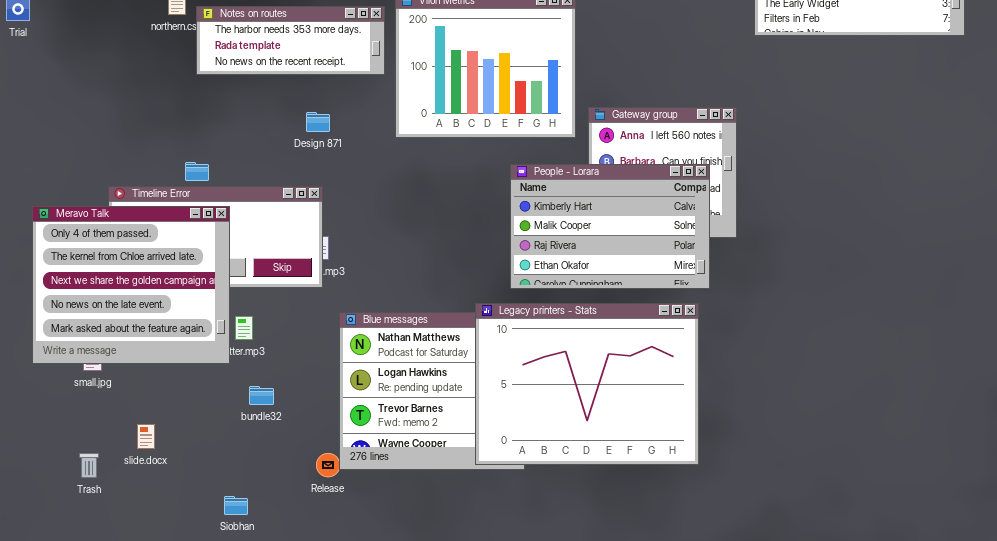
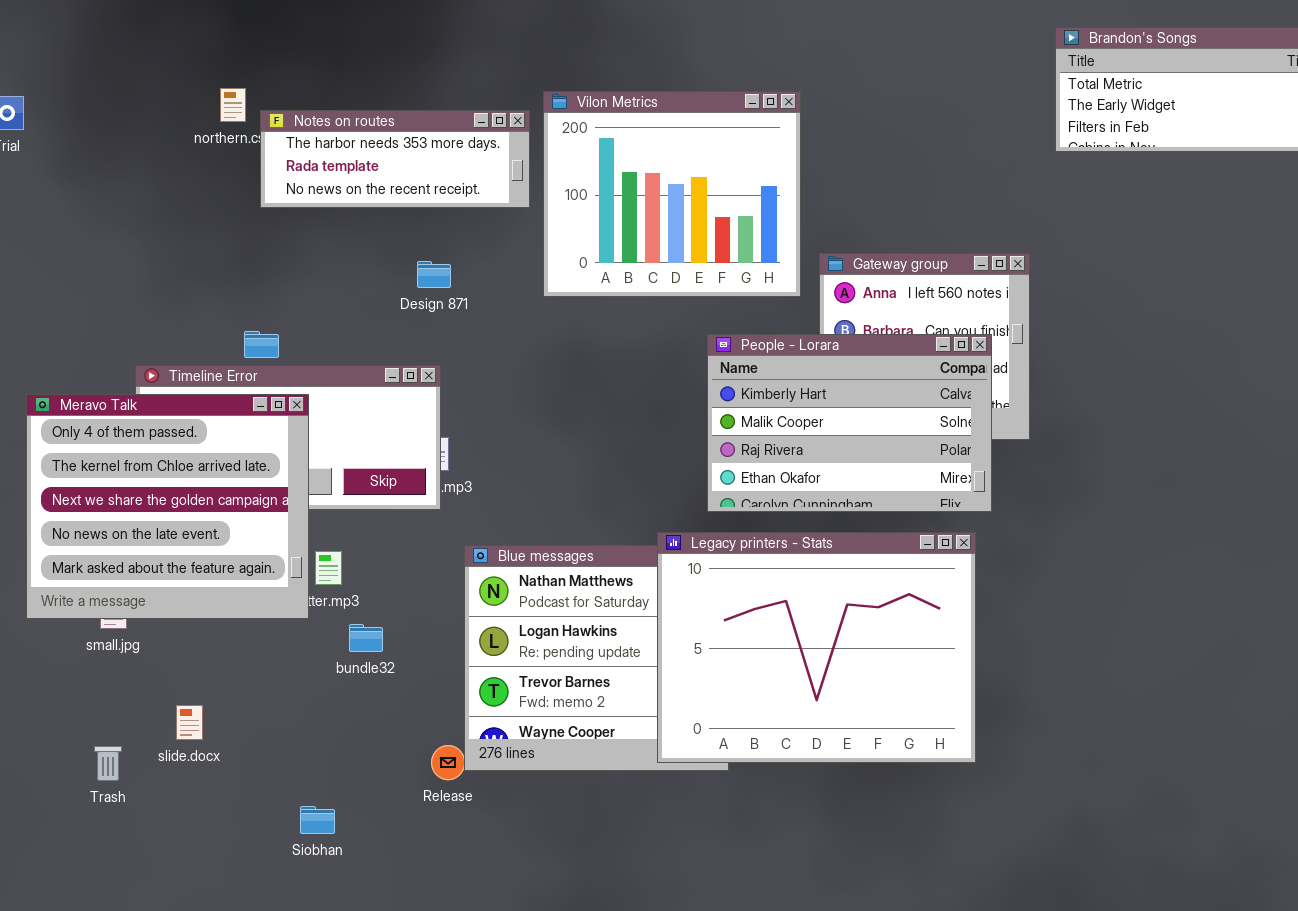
bundle32: [249,386,274,405] -> [349,624,383,652], moved

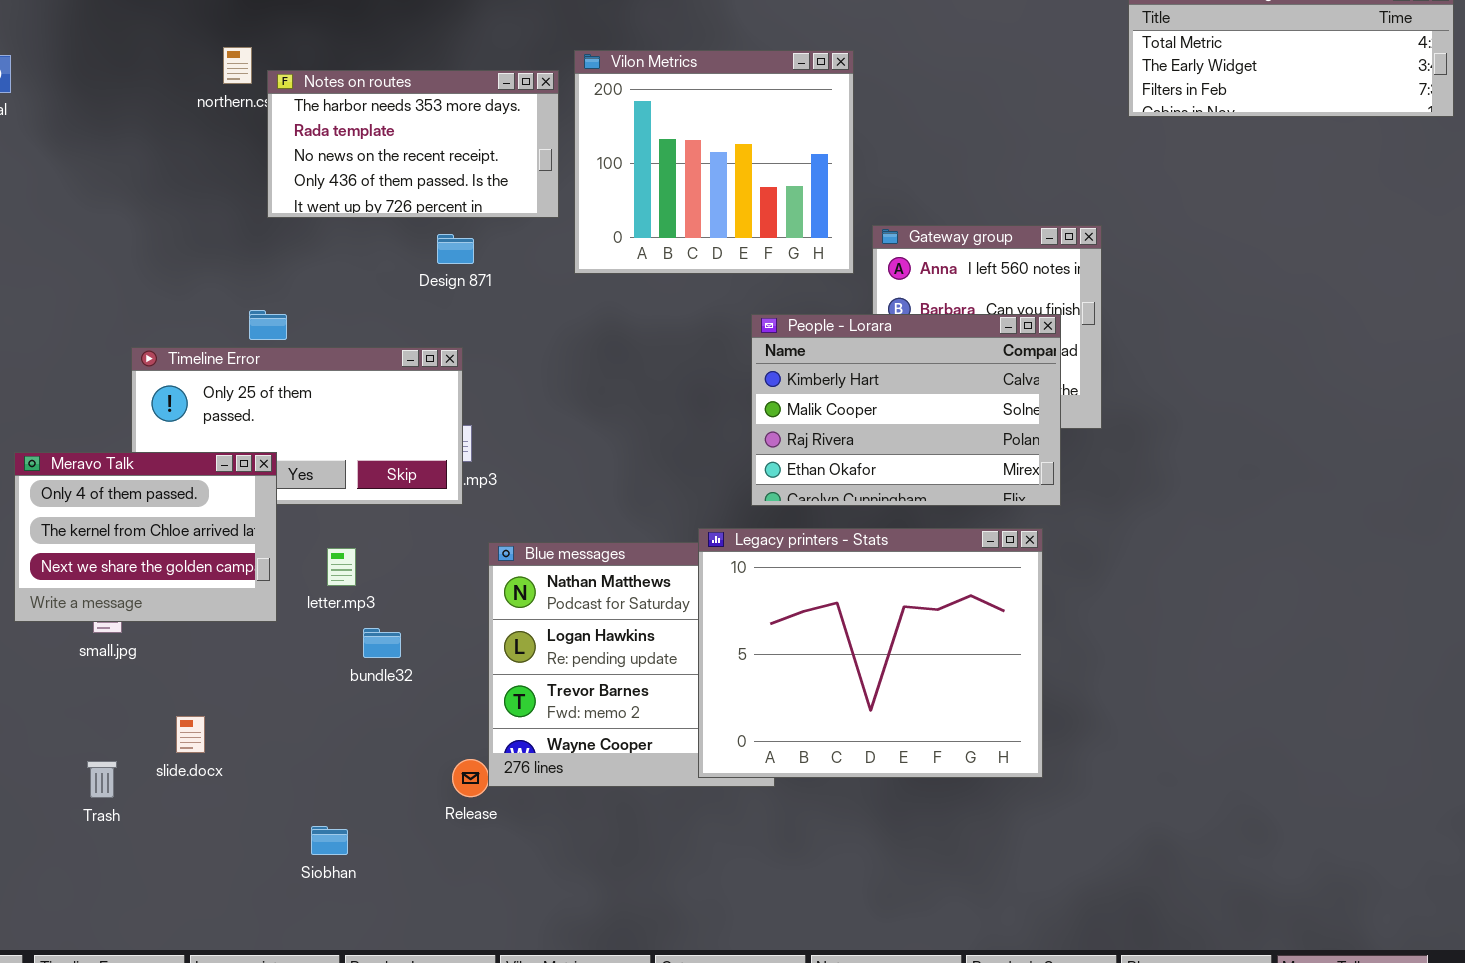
Notes on routes: [260,110,530,208] -> [267,70,559,218], resized
Meravo Talk: [26,394,309,619] -> [14,452,277,622], resized

